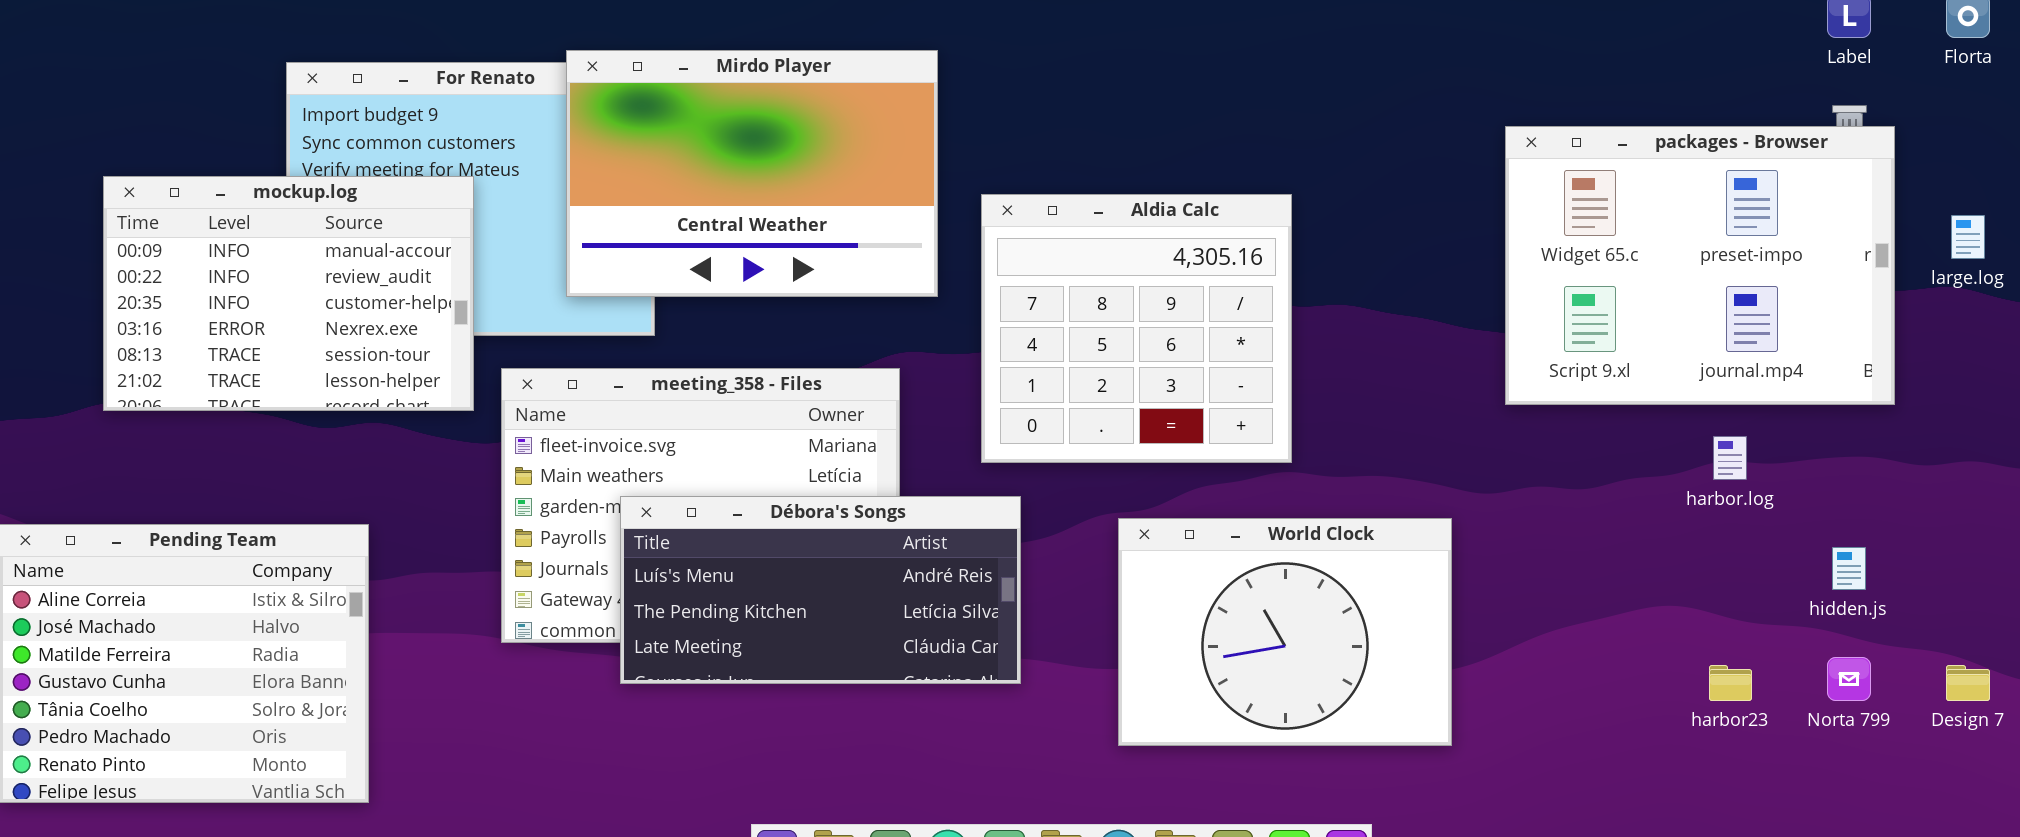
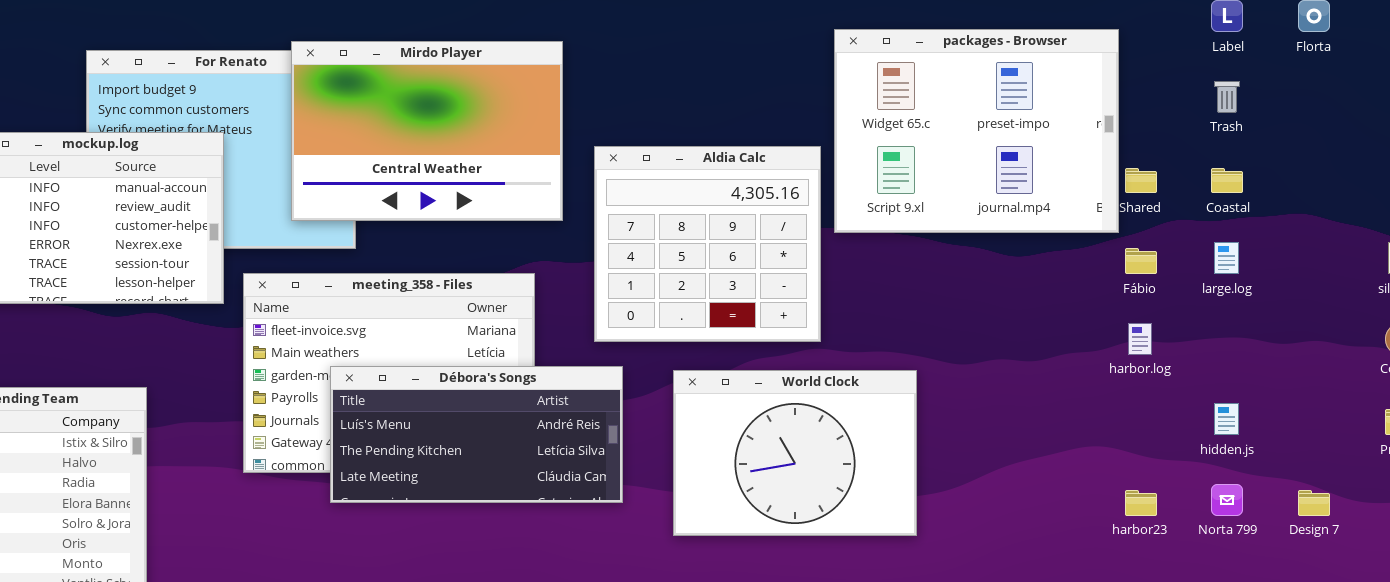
packages - Browser: [1505,126,1895,405] -> [834,29,1119,233], moved
large.log: [1951,215,1985,259] -> [1214,242,1239,274], moved
World Clock: [1118,518,1452,746] -> [673,370,917,536], moved

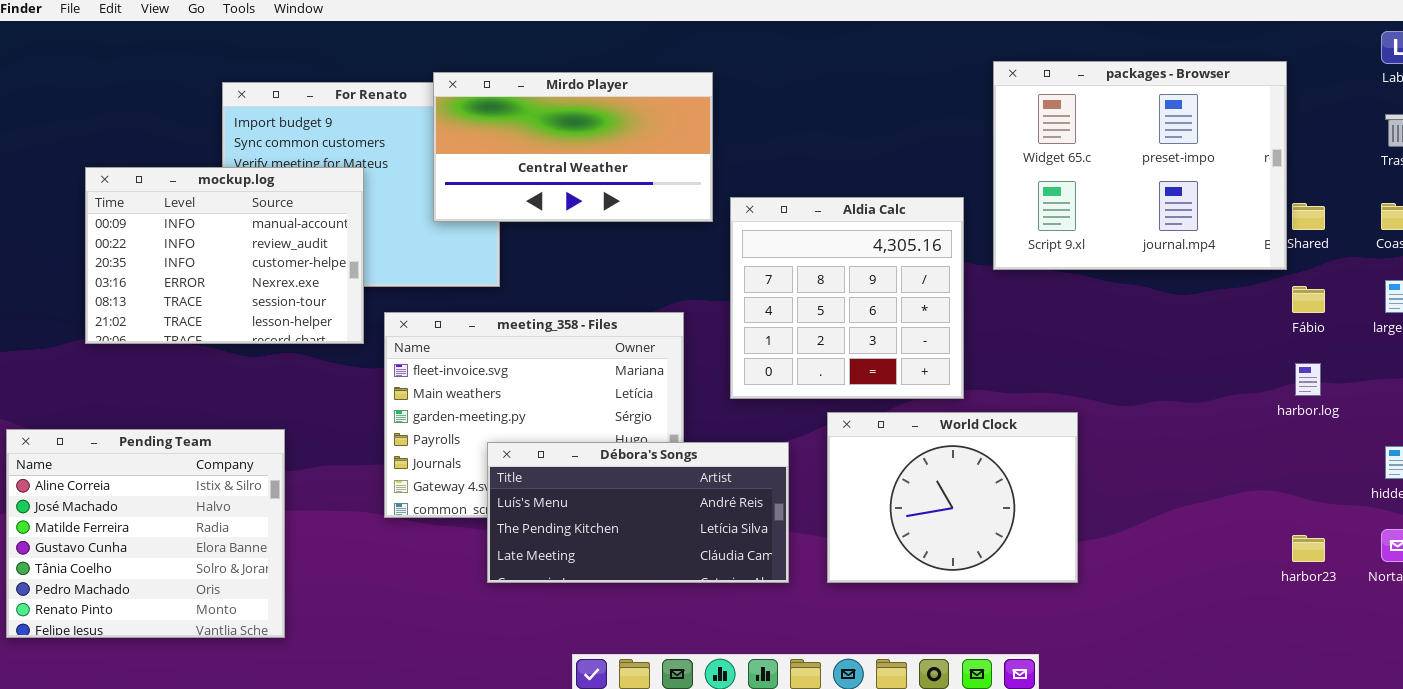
Mirdo Player: [291,41,563,221] -> [433,72,713,222], resized
Aldia Calc: [594,146,821,342] -> [730,197,964,399], moved
Débora's Songs: [330,366,623,503] -> [487,442,789,583], moved

